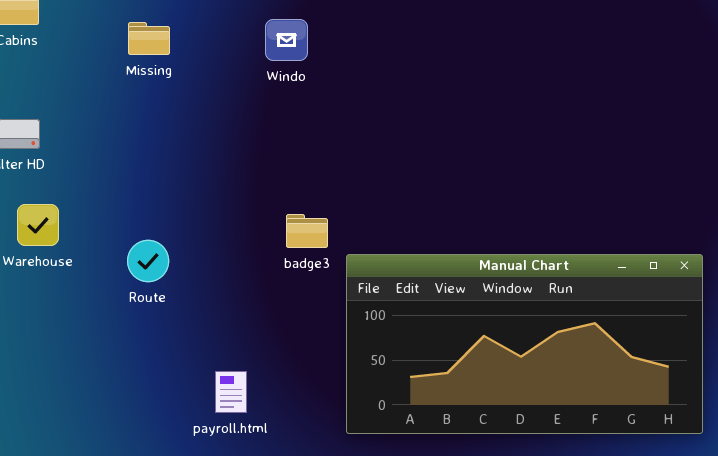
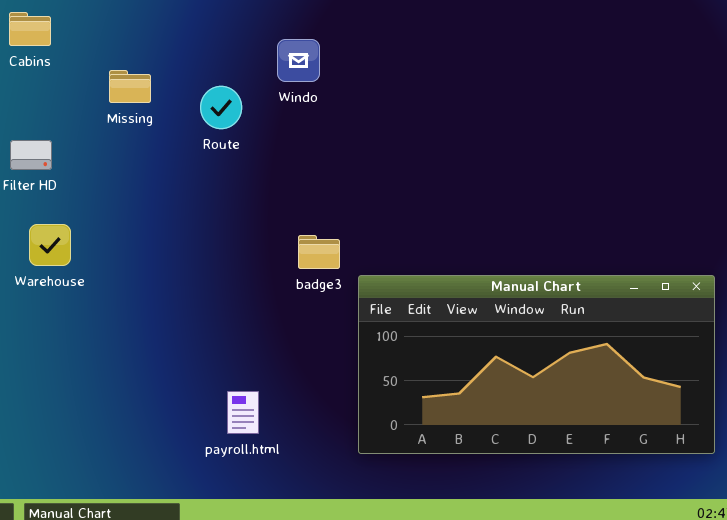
Missing: [128,22,170,55] -> [109,70,151,103], moved
Route: [127,240,169,282] -> [200,86,242,129], moved

